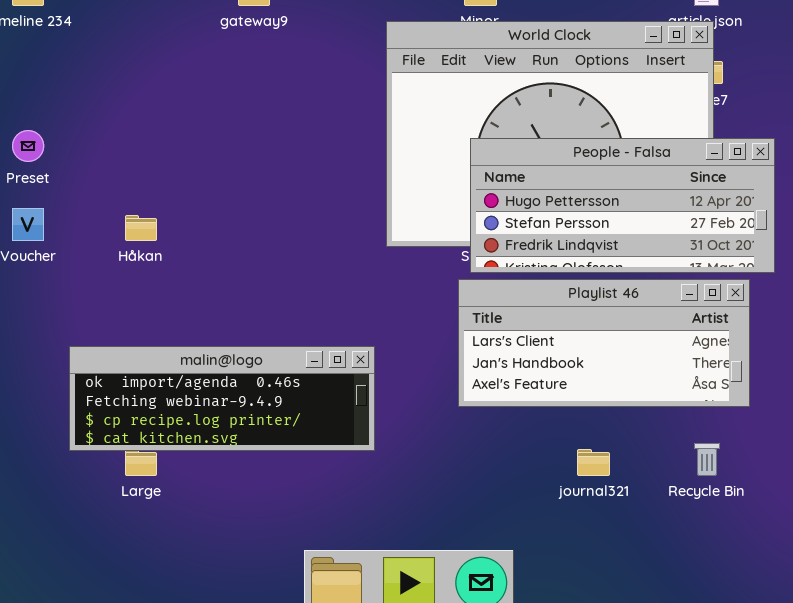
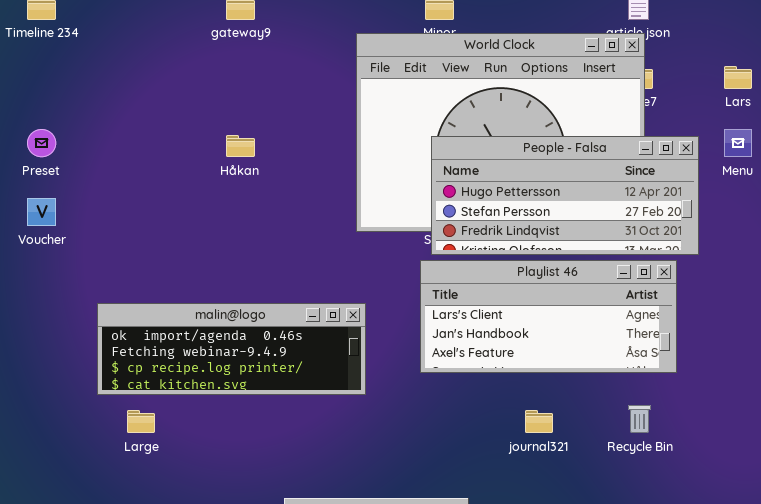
Håkan: [125,215,157,241] -> [226,135,255,157], moved
malin@logo: [69,346,375,451] -> [97,303,366,395], moved

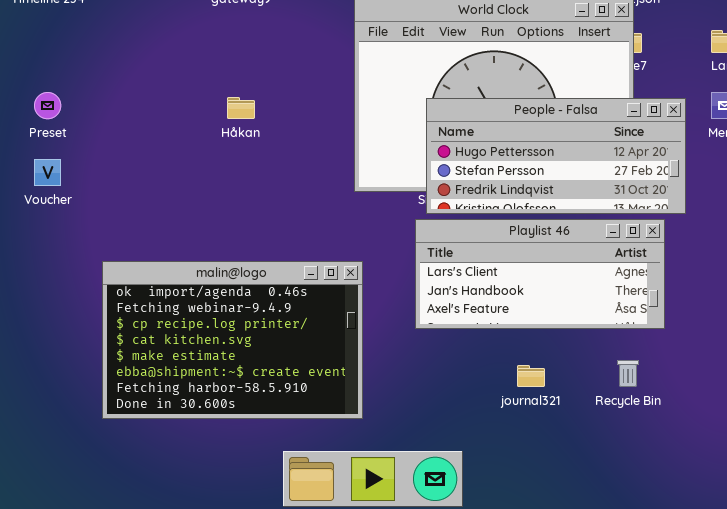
malin@logo: [97,303,366,395] -> [102,261,363,419], resized

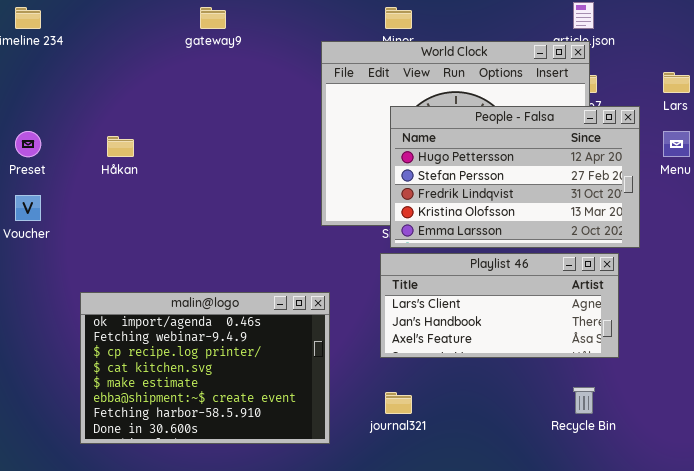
Håkan: [227,97,255,119] -> [107,136,134,157], moved
People - Falsa: [426,98,686,214] -> [390,106,640,248], resized
journal321: [517,365,545,387] -> [385,392,412,414], moved

